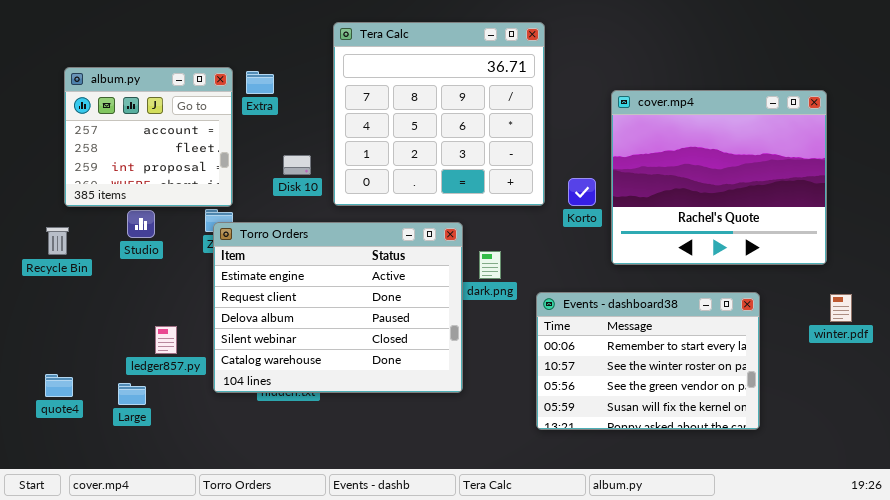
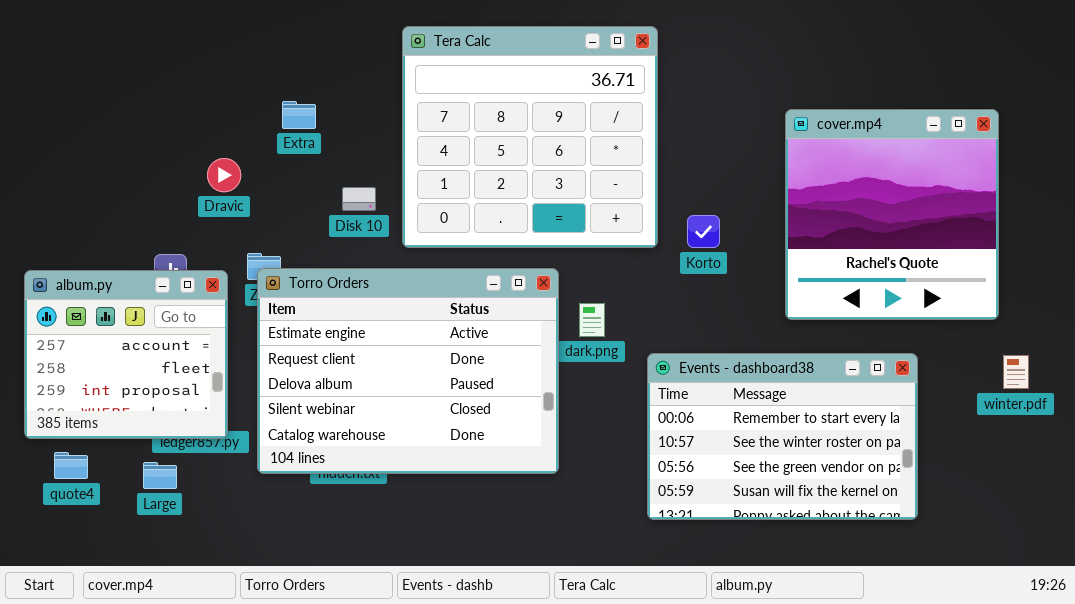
album.py: [64,67,233,207] -> [24,270,228,439], moved
Extra: [246,71,274,94] -> [282,101,316,129], moved
cover.mp4: [611,90,827,265] -> [785,109,999,320], resized

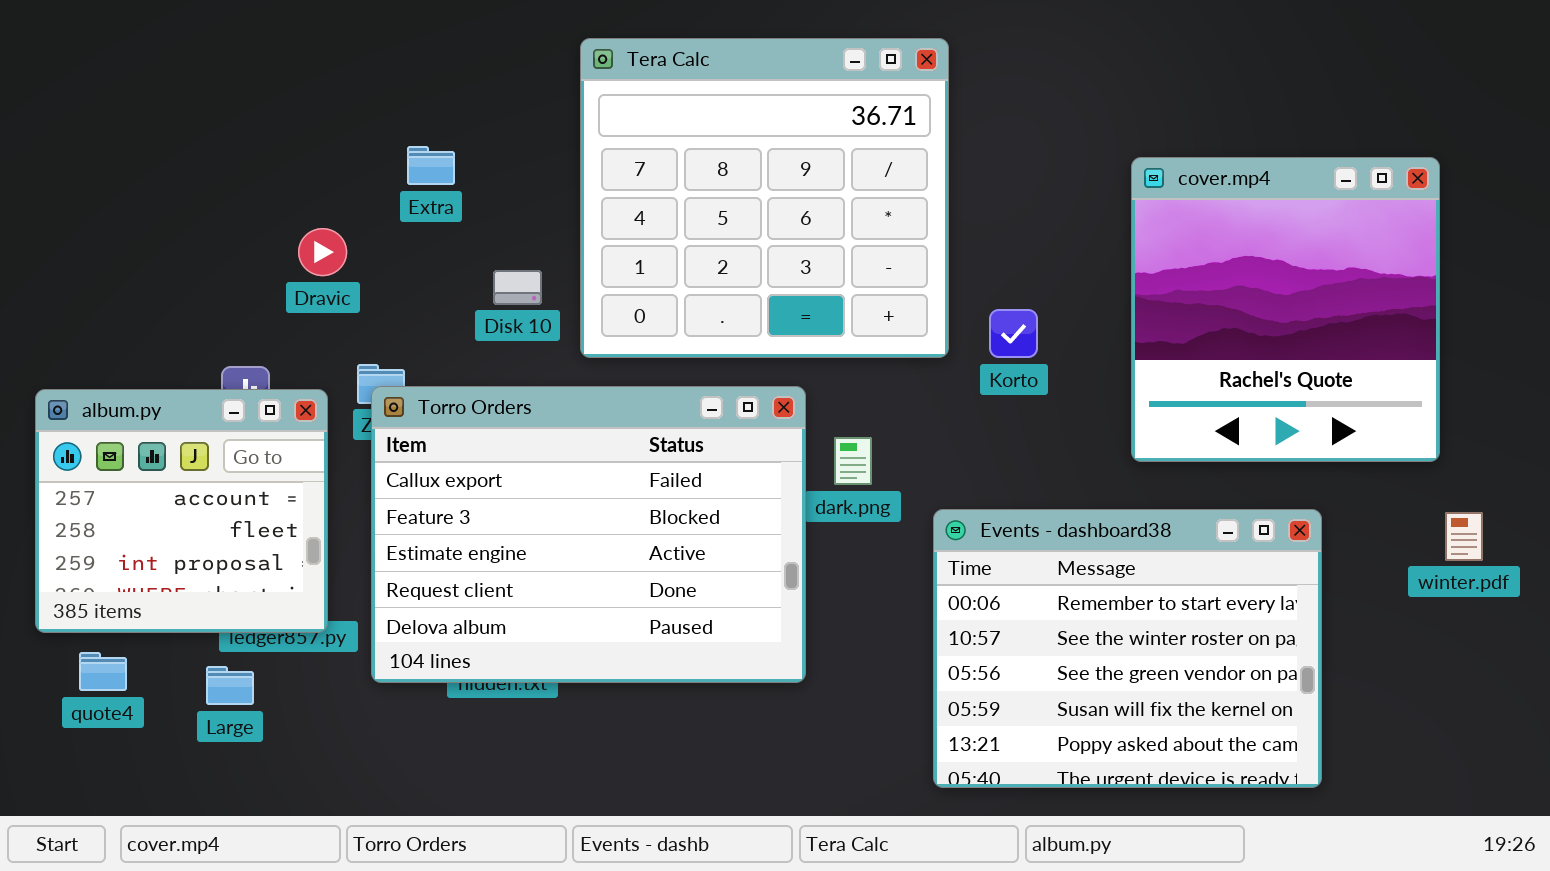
Torro Orders: [257,268,559,474] -> [371,386,806,683], scrolled up 2 rows
Events - dashboard38: [647,353,918,520] -> [933,509,1322,788], resized

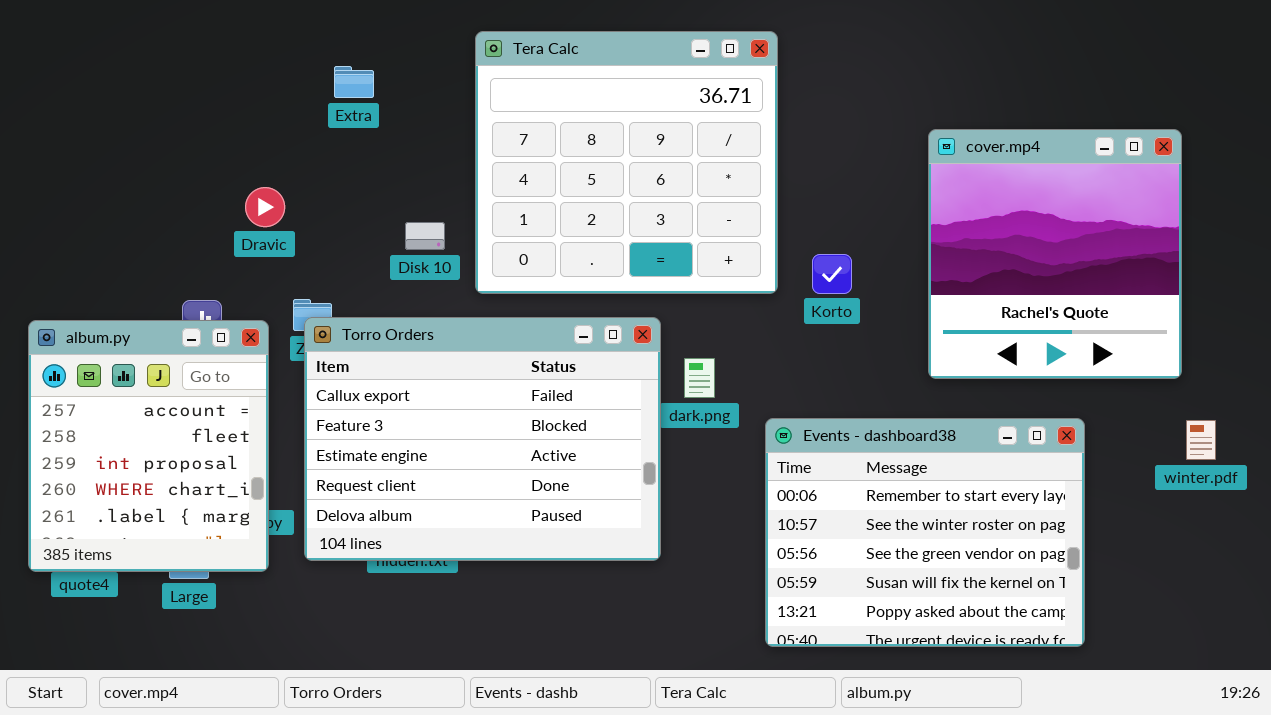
Extra: [407,146,455,185] -> [334,66,374,98], moved
album.py: [35,389,328,633] -> [28,320,269,572], resized

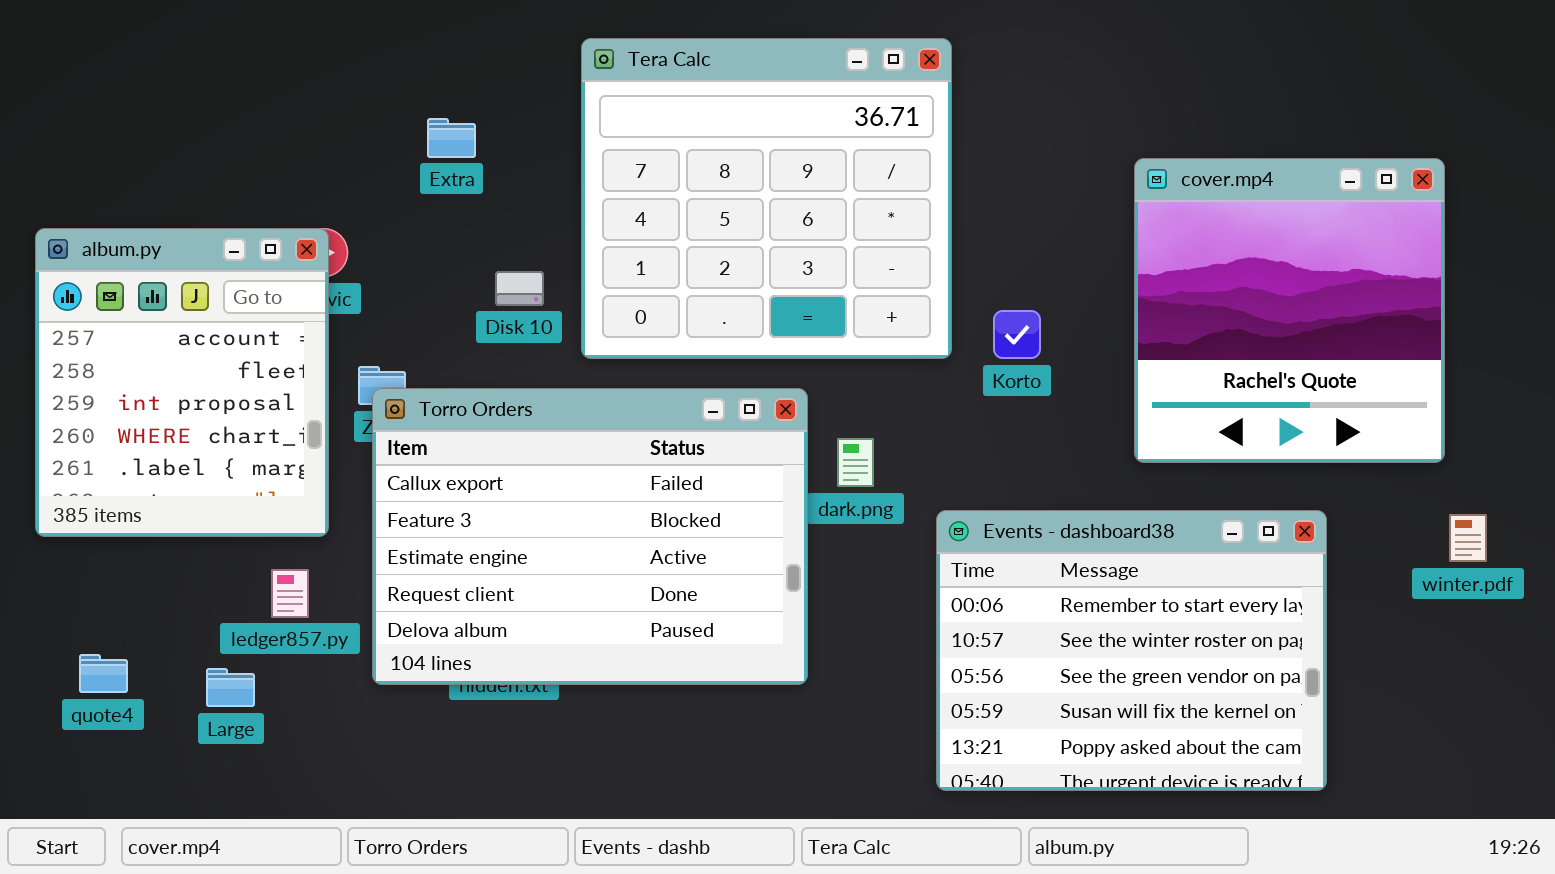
Extra: [334,66,374,98] -> [427,118,476,158], moved
album.py: [28,320,269,572] -> [35,228,329,537], moved

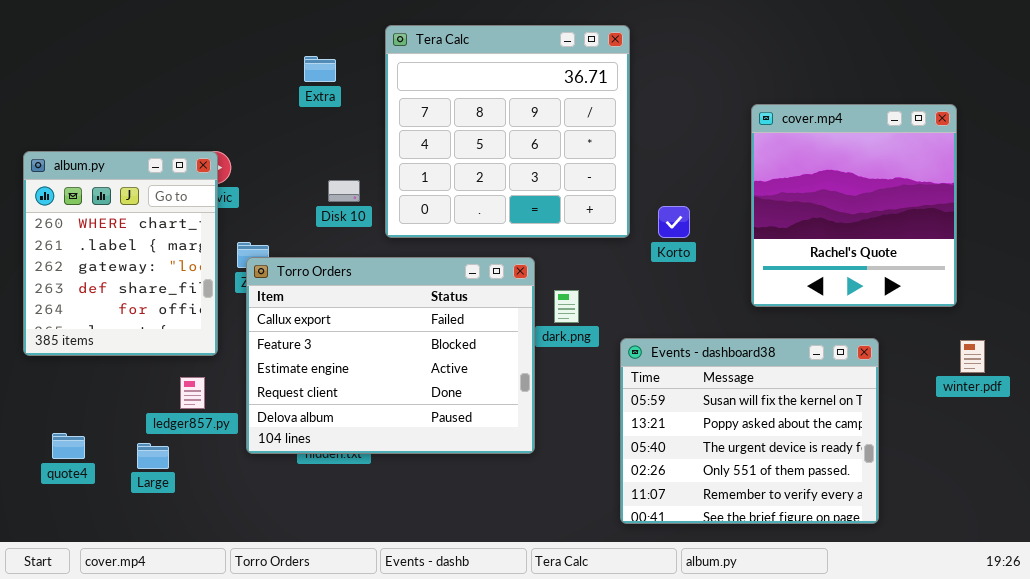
Extra: [427,118,476,158] -> [304,56,336,82], moved
album.py: [35,228,329,537] -> [23,151,218,356], scrolled down 3 rows
Events - dashboard38: [936,510,1327,791] -> [620,338,879,524], scrolled down 3 rows

